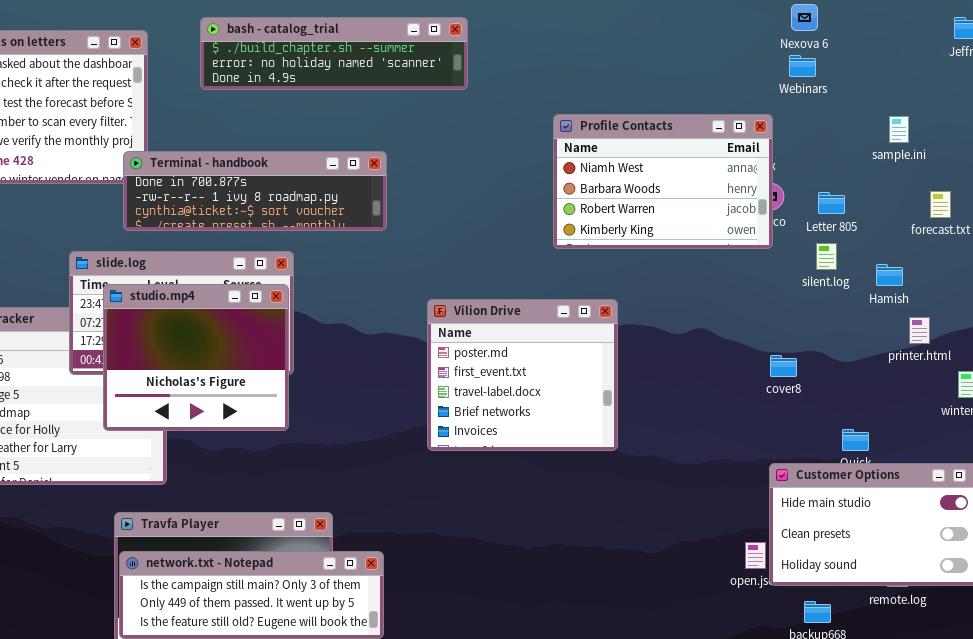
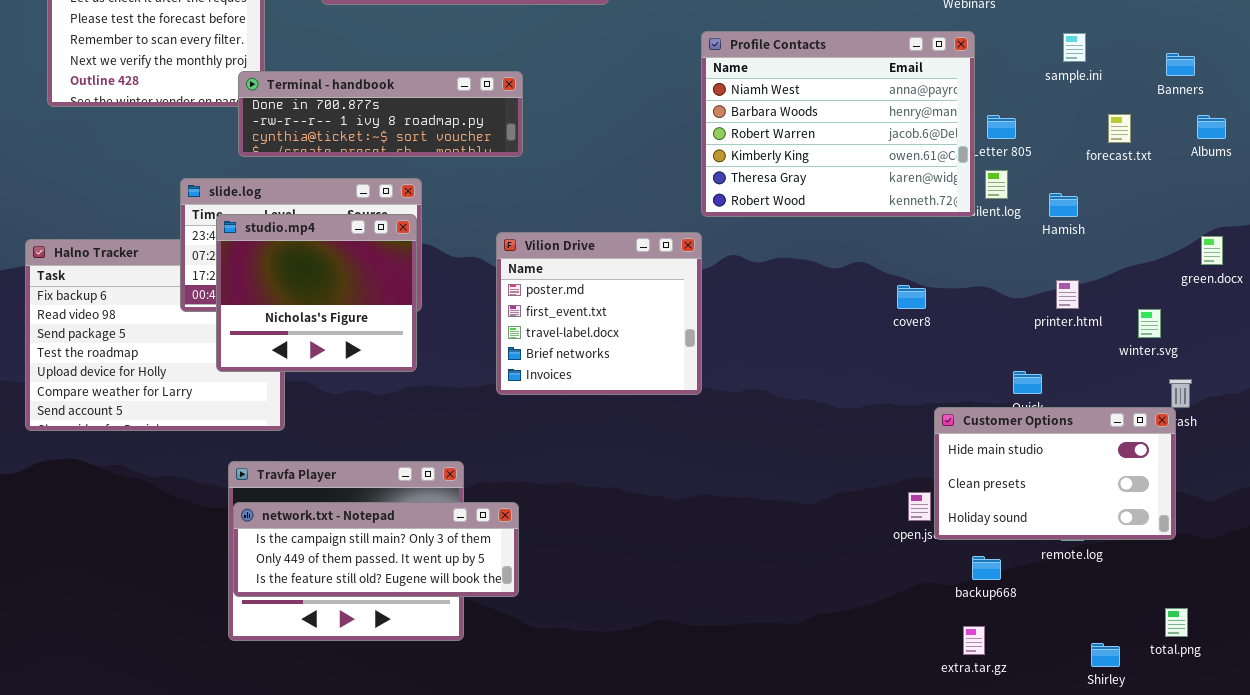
Profile Contacts: [553,114,773,249] -> [701,31,975,217], resized
Vilion Drive: [427,299,618,451] -> [496,232,702,395], moved
printer.html: [909,317,930,344] -> [1056,280,1079,309], moved
cover8: [770,355,797,377] -> [897,285,926,309], moved

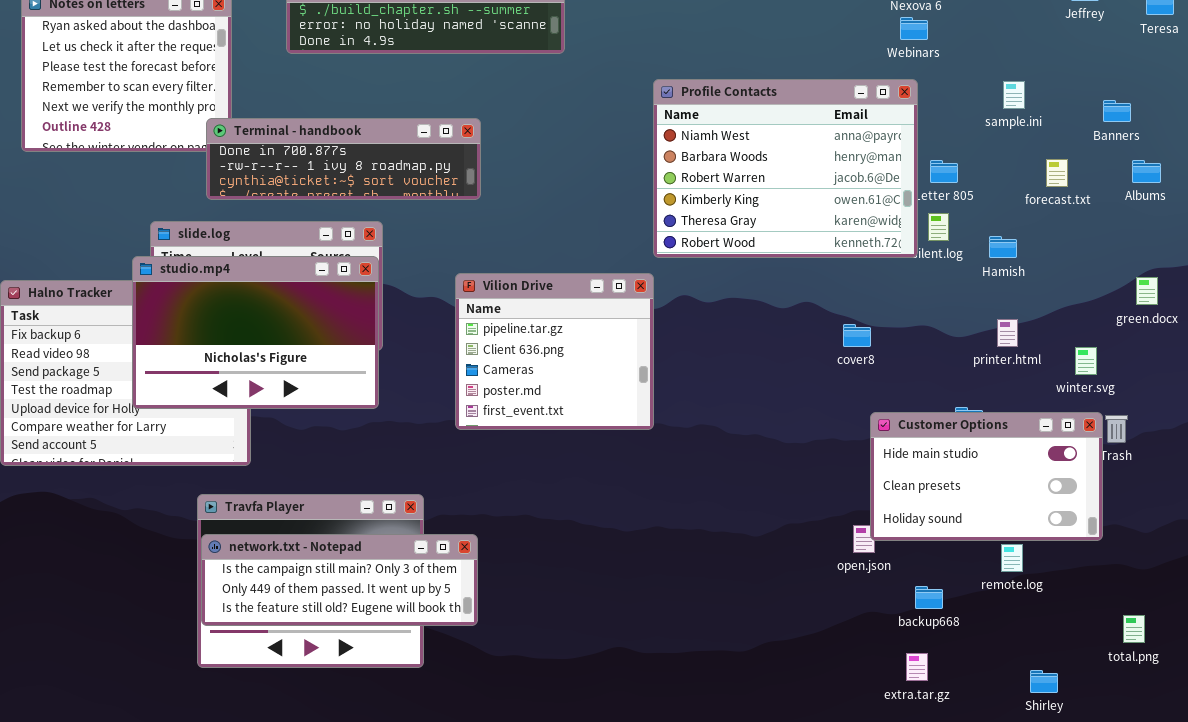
studio.mp4: [216,214,417,372] -> [132,256,379,409], resized
Vilion Drive: [496,232,702,395] -> [455,273,654,430], scrolled up 3 rows
Customer Options: [934,407,1176,540] -> [870,412,1103,541], moved
total.png: [1165,608,1188,637] -> [1123,615,1145,643], moved

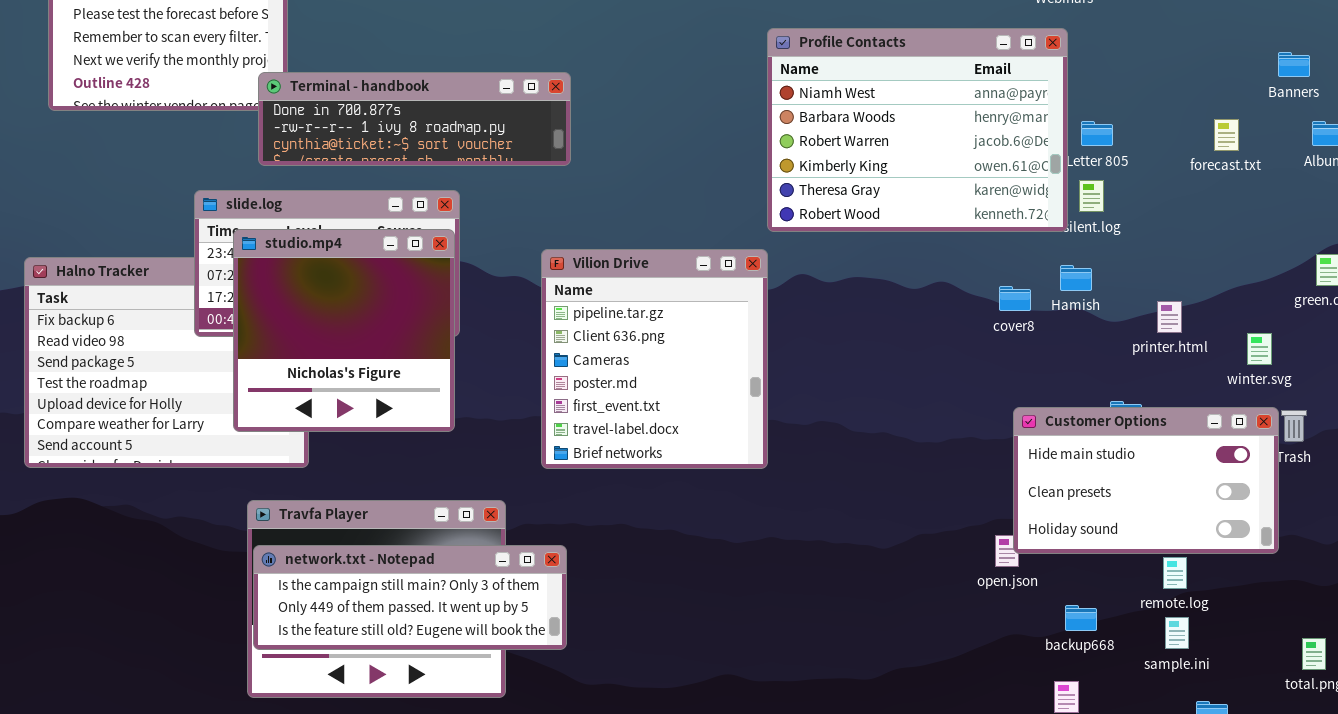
sample.ini: [1003,81,1025,109] -> [1165,617,1189,649], moved
Hamish: [989,236,1017,258] -> [1060,265,1092,291], moved
studio.mp4: [132,256,379,409] -> [233,229,455,432], resized
Vilion Drive: [455,273,654,430] -> [541,249,768,469], resized
cover8: [843,324,871,347] -> [999,286,1031,311], moved

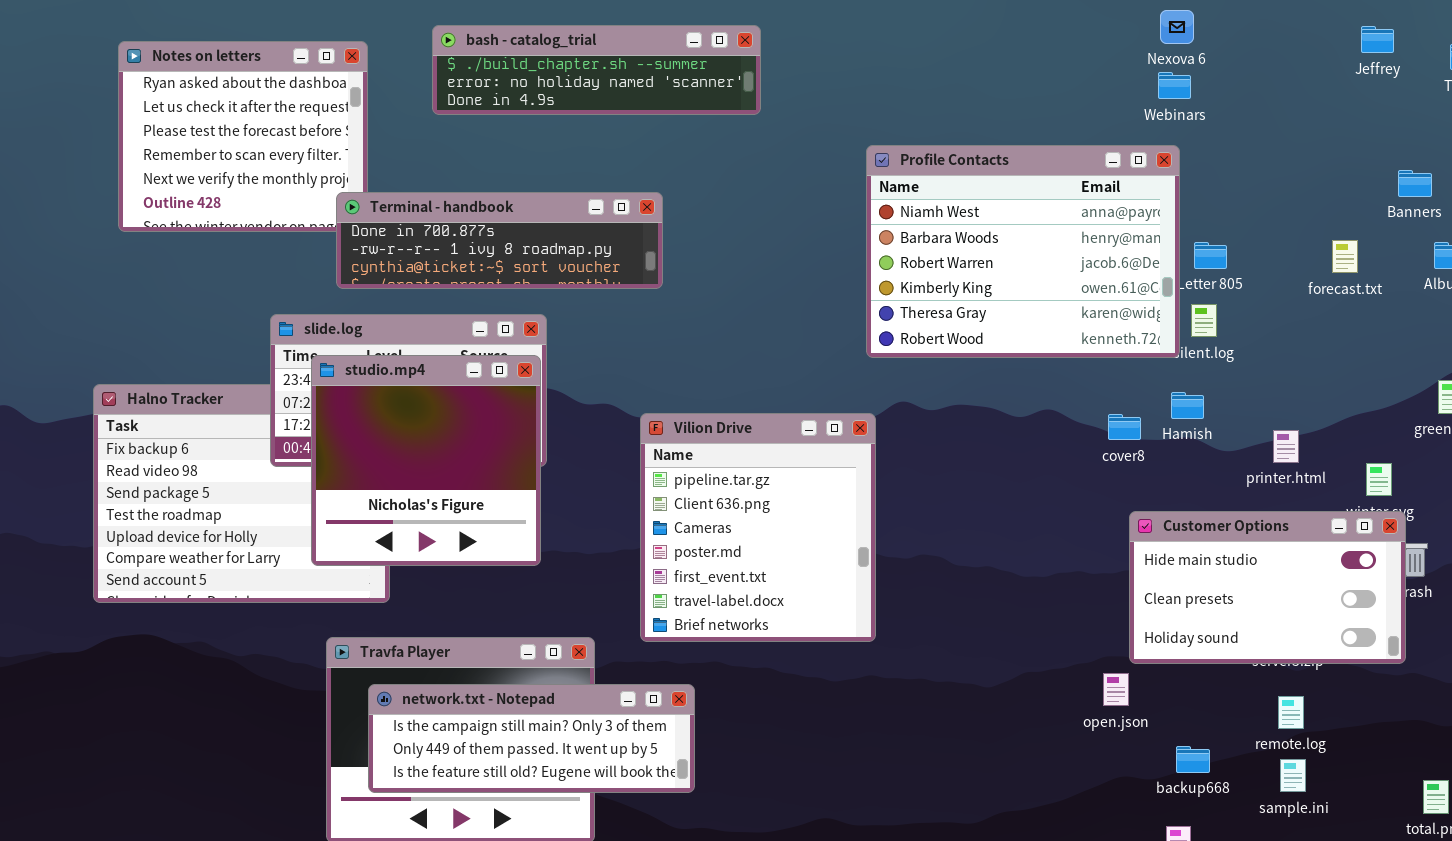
Vilion Drive: [541,249,768,469] -> [640,413,876,642], moved
Customer Options: [1013,407,1279,554] -> [1129,511,1406,664], moved
network.txt - Notepad: [253,545,567,650] -> [368,684,695,793], moved

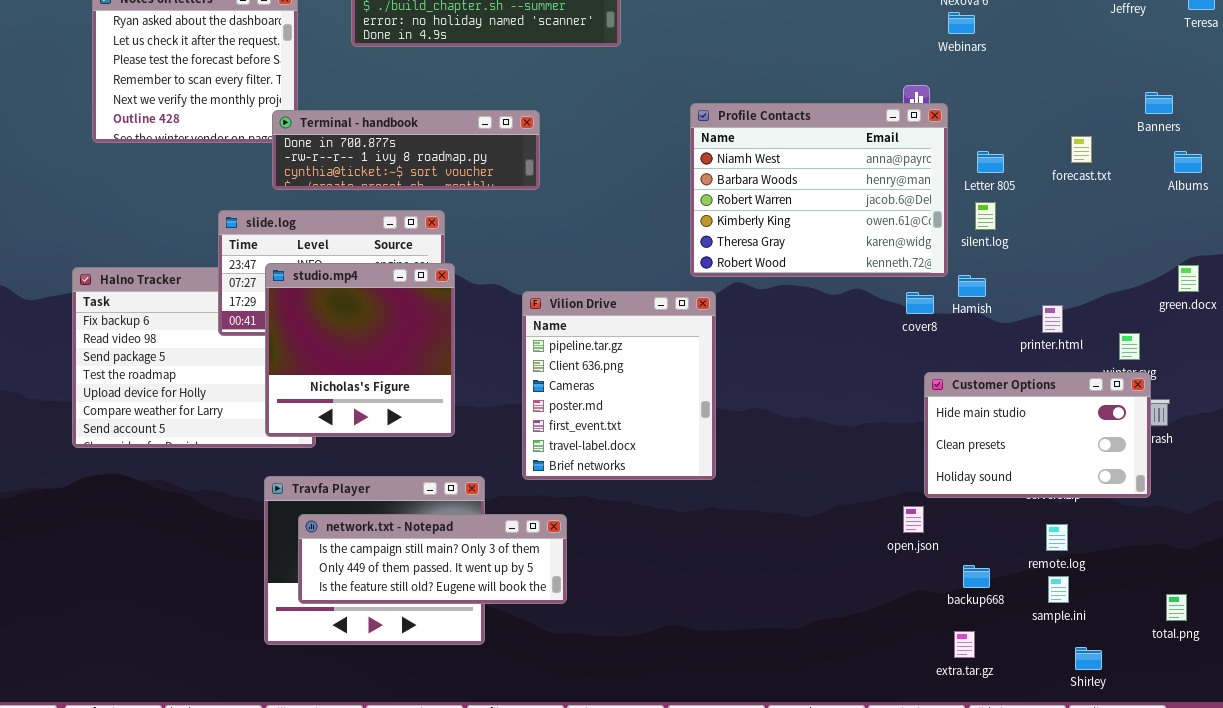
Profile Contacts: [866,145,1180,358] -> [690,103,948,277], moved
forecast.txt: [1332,240,1358,273] -> [1071,136,1092,163], moved
studio.mp4: [311,355,541,566] -> [265,263,455,437], moved

